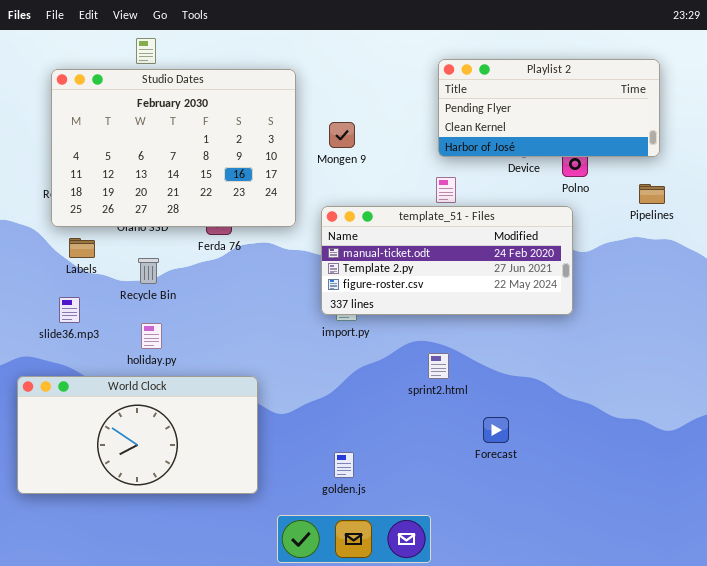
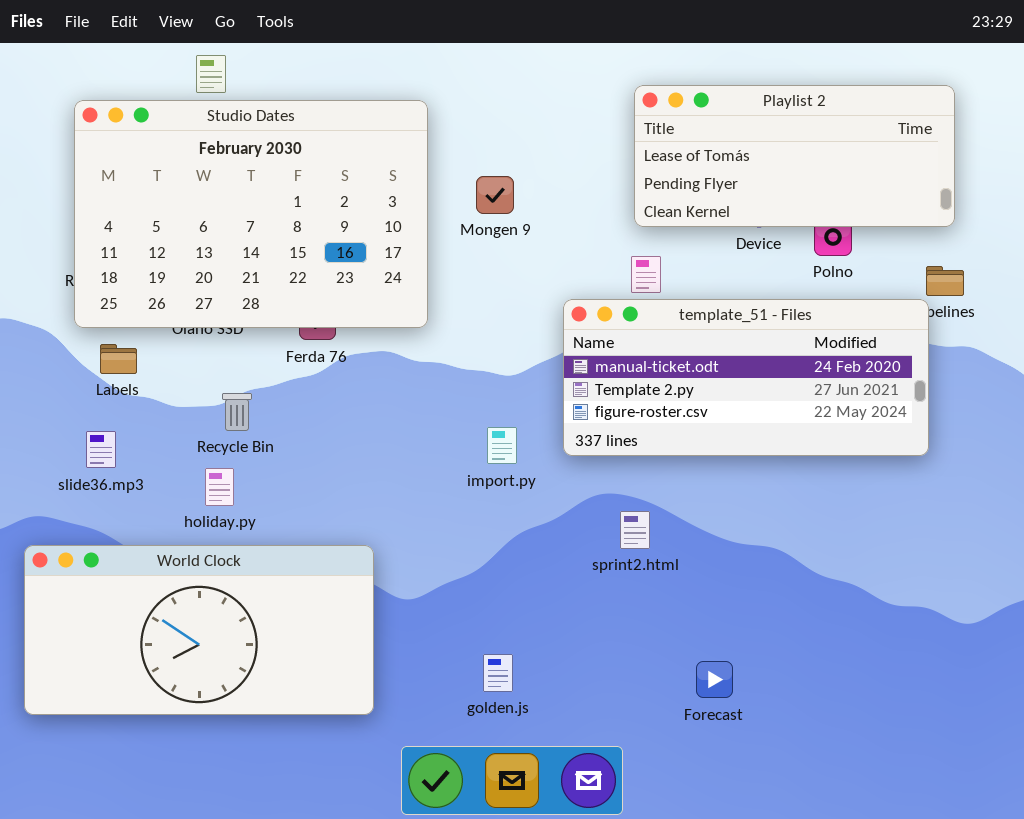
Playlist 2: [438,59,660,157] -> [634,85,955,227], scrolled up 1 row
template_51 - Files: [321,206,573,315] -> [563,299,929,456], moved
Recycle Bin: [138,258,159,284] -> [222,393,252,431], moved
Forecast: [483,417,509,443] -> [696,661,733,698], moved

